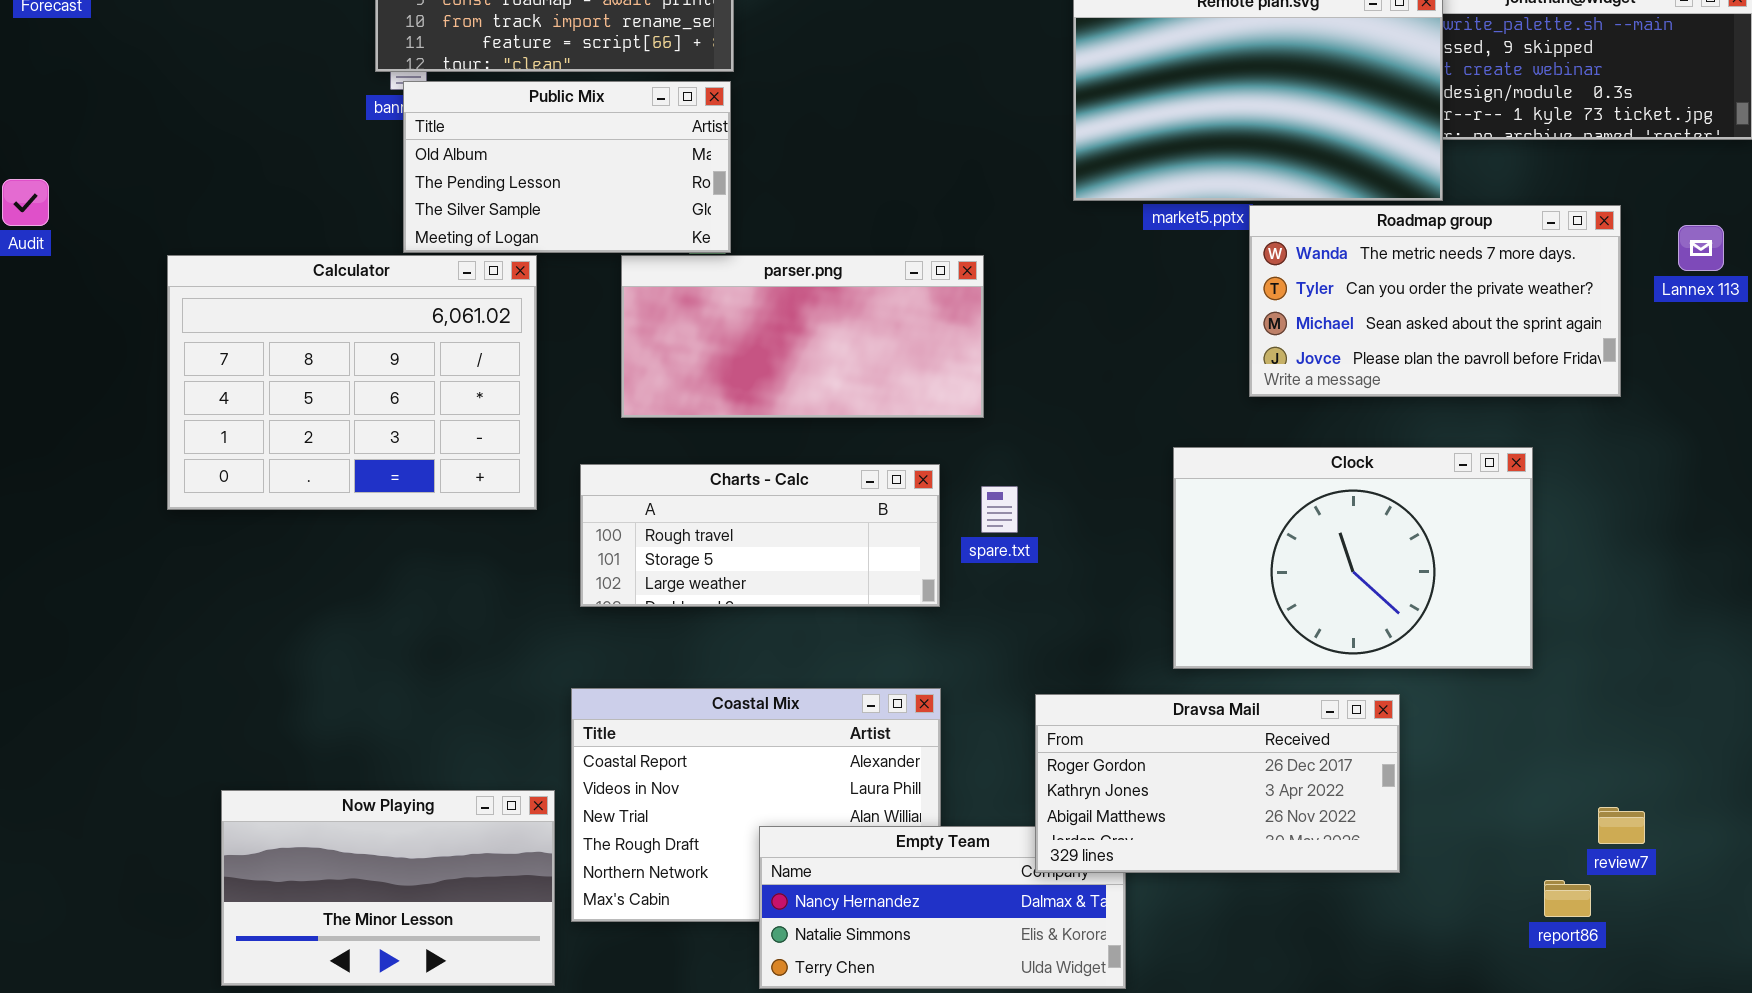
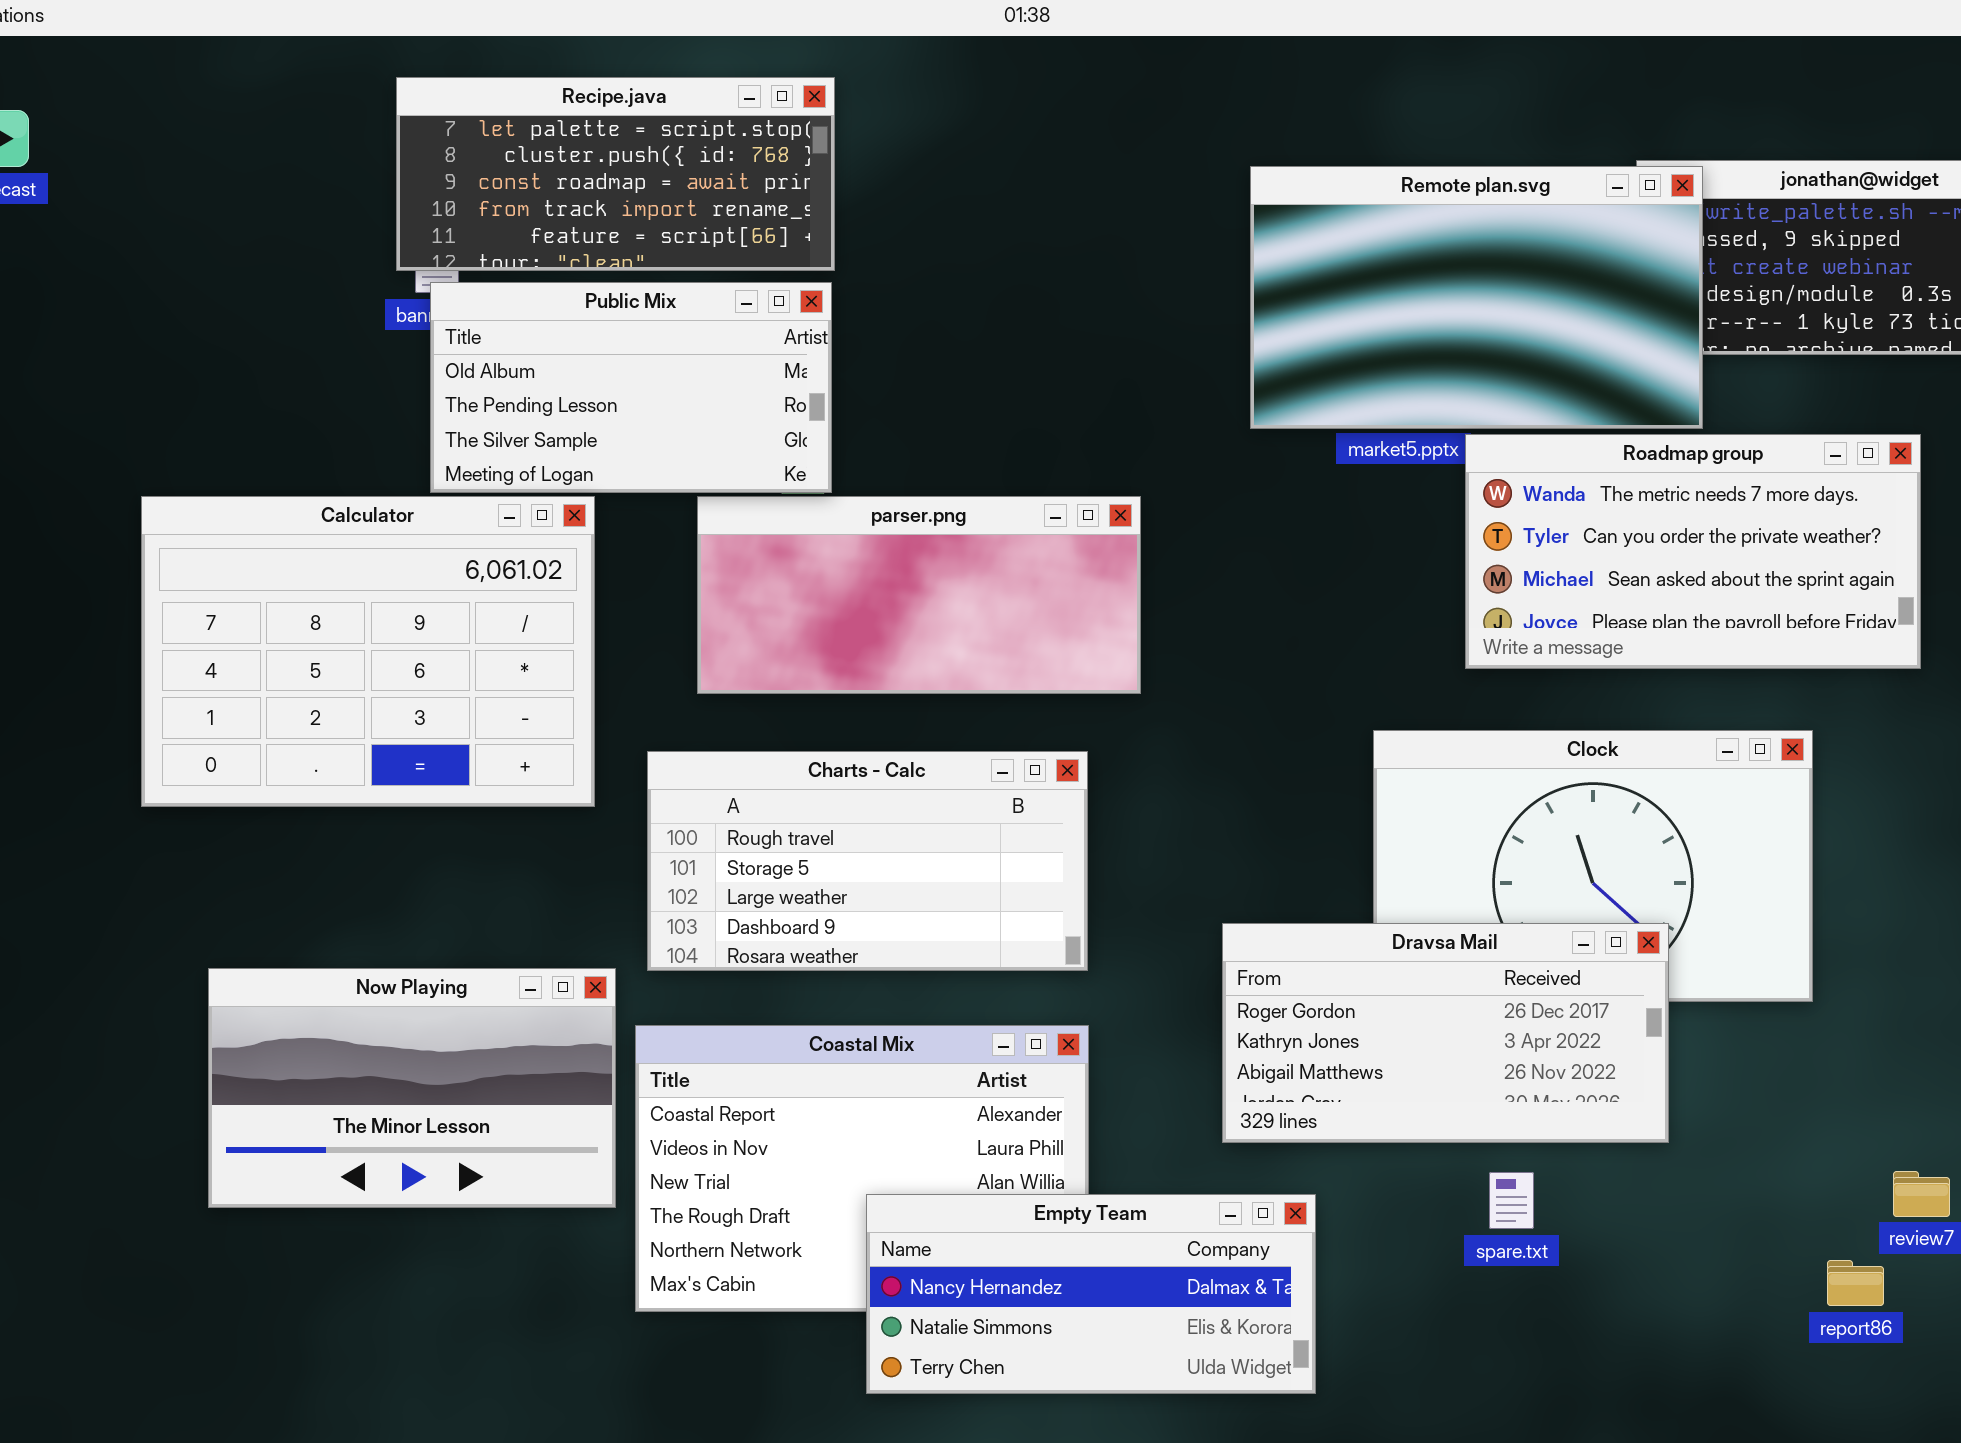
Charts - Calc: [580,464,940,607] -> [647,751,1088,971], resized
spare.txt: [981,486,1018,533] -> [1489,1172,1534,1229], moved
Dravsa Mail: [1035,694,1400,873] -> [1222,923,1669,1143], moved
Now Playing: [221,790,555,986] -> [208,968,616,1208], moved

